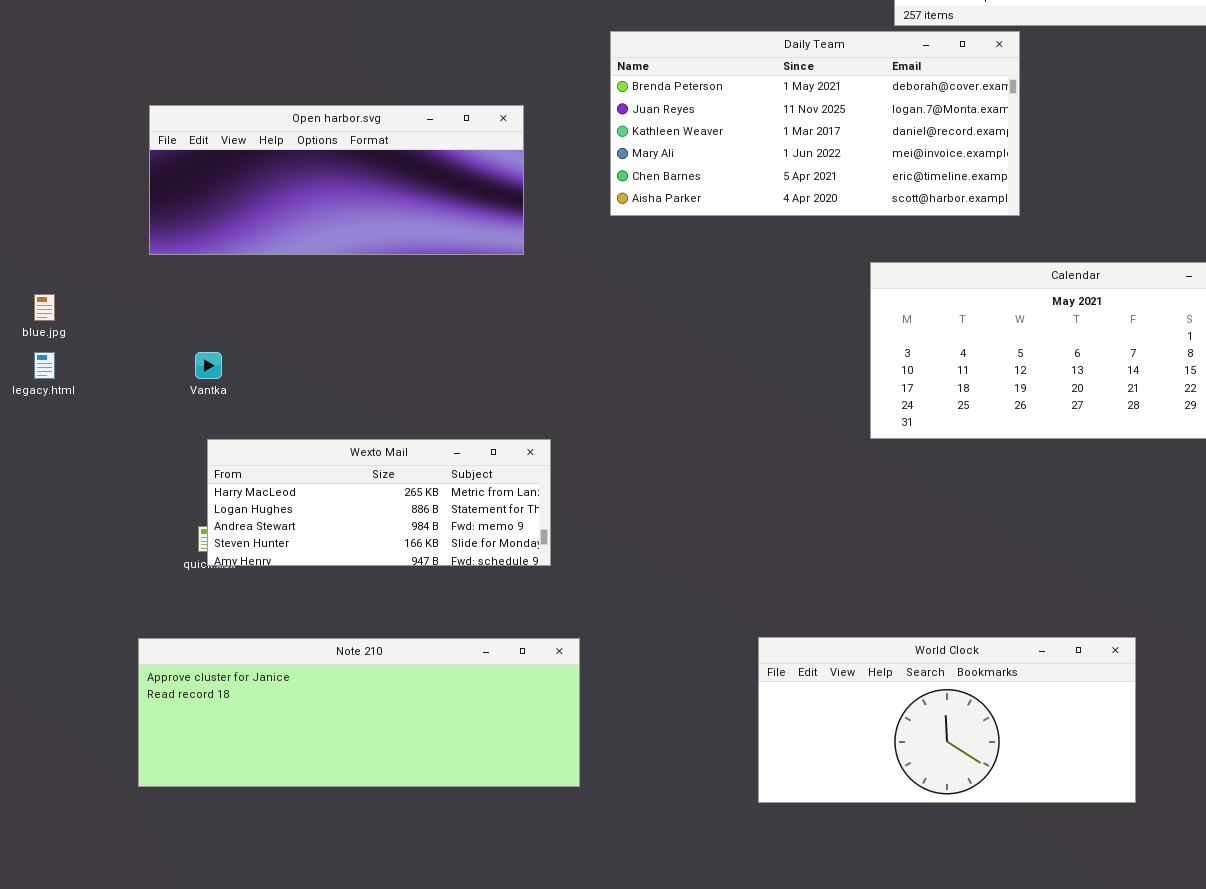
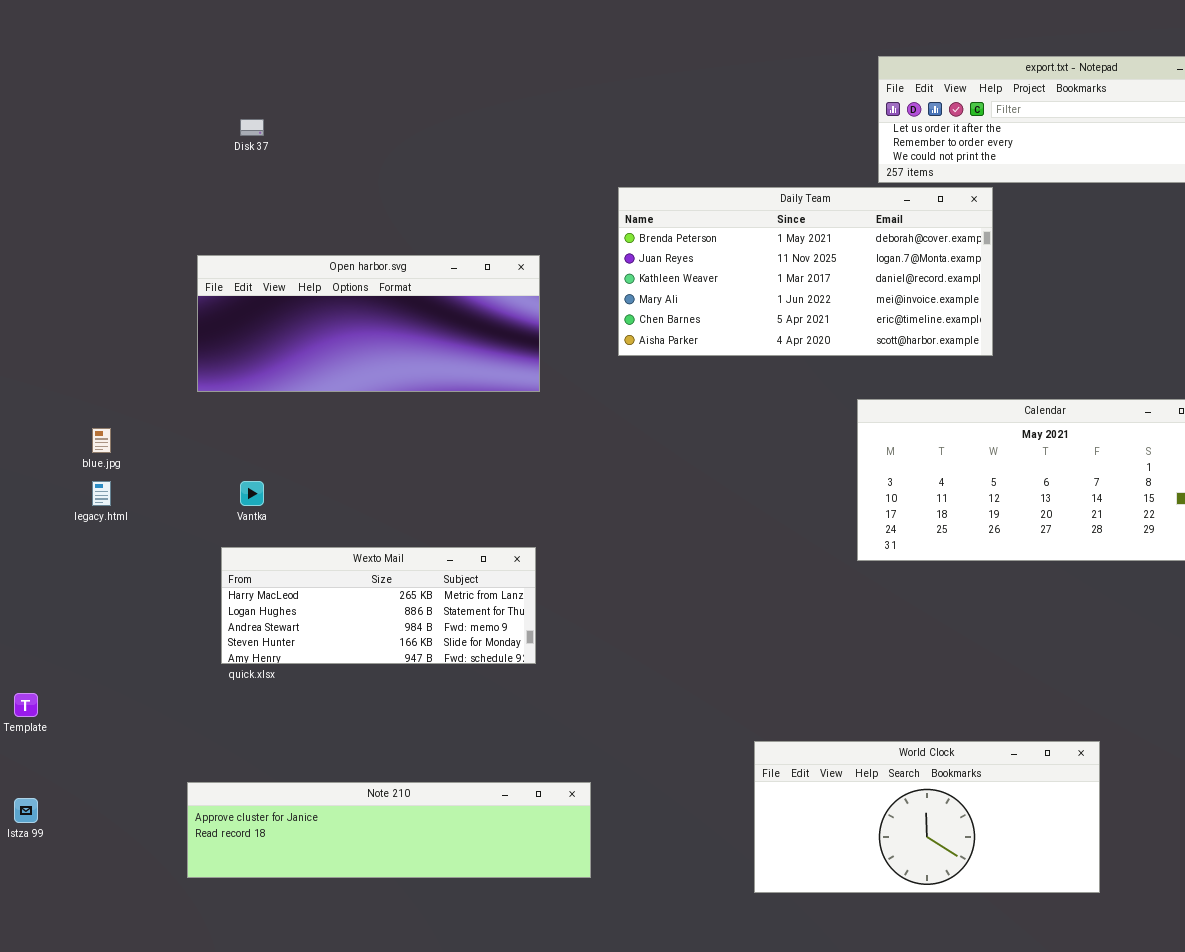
Wexto Mail: [207,439,551,566] -> [221,547,536,664], moved
Note 210: [138,638,580,787] -> [187,782,591,878], resized

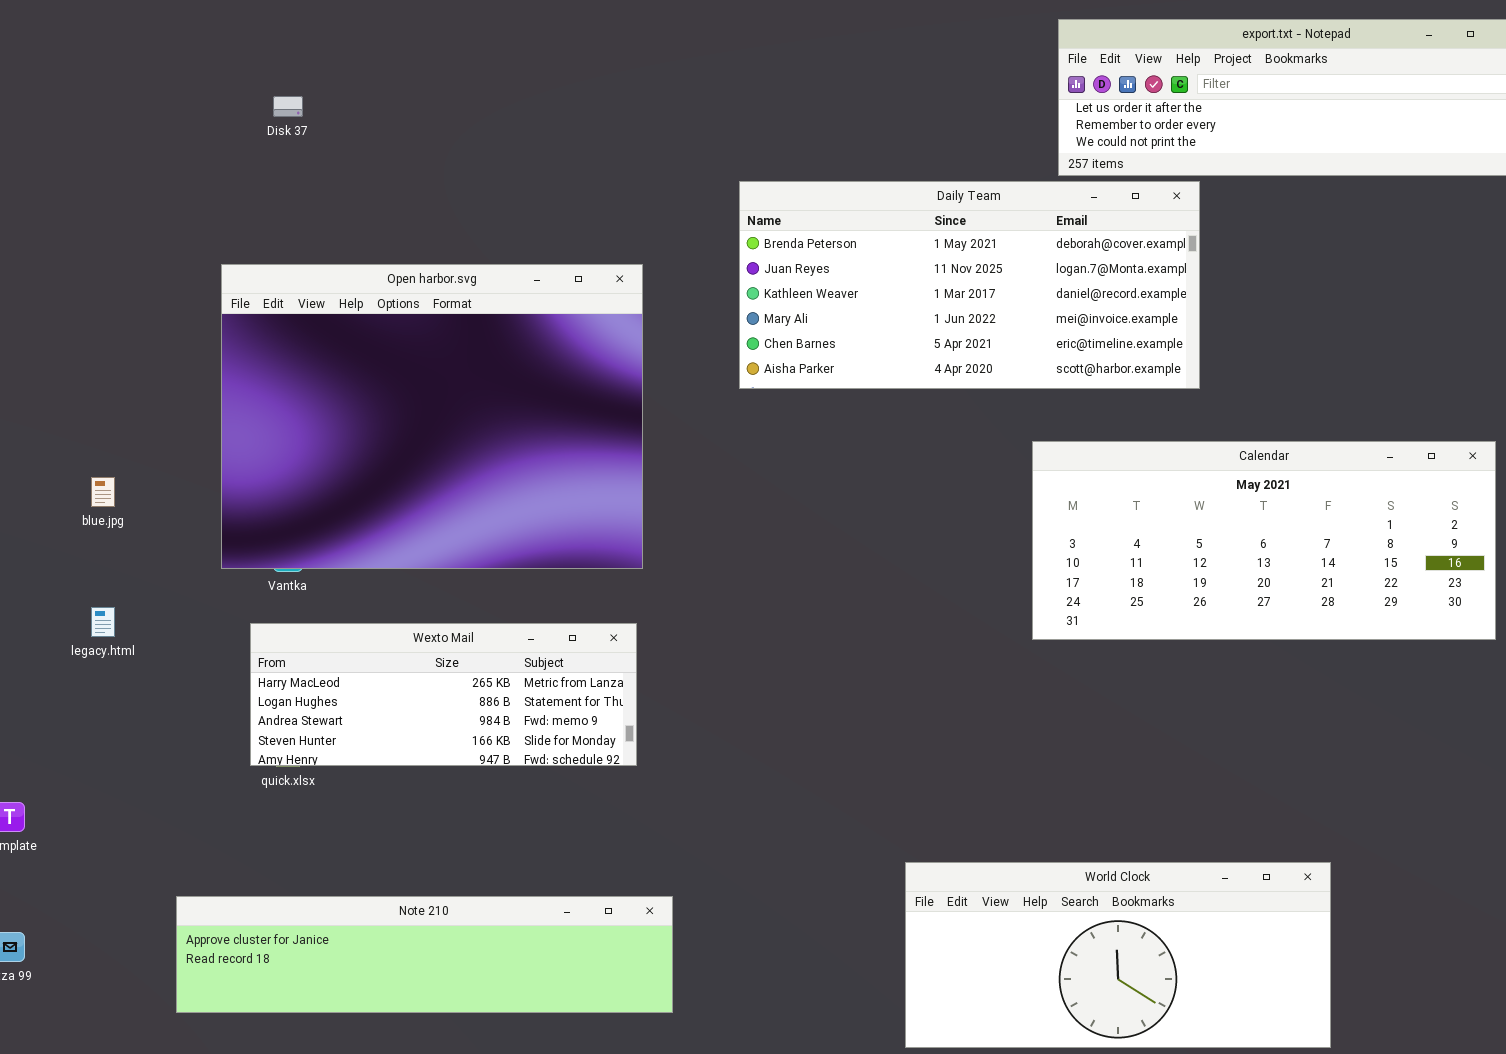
Open harbor.svg: [197,255,540,392] -> [221,264,643,569], resized
legacy.html: [92,481,111,506] -> [91,607,115,637], moved
Note 210: [187,782,591,878] -> [176,896,673,1013], moved

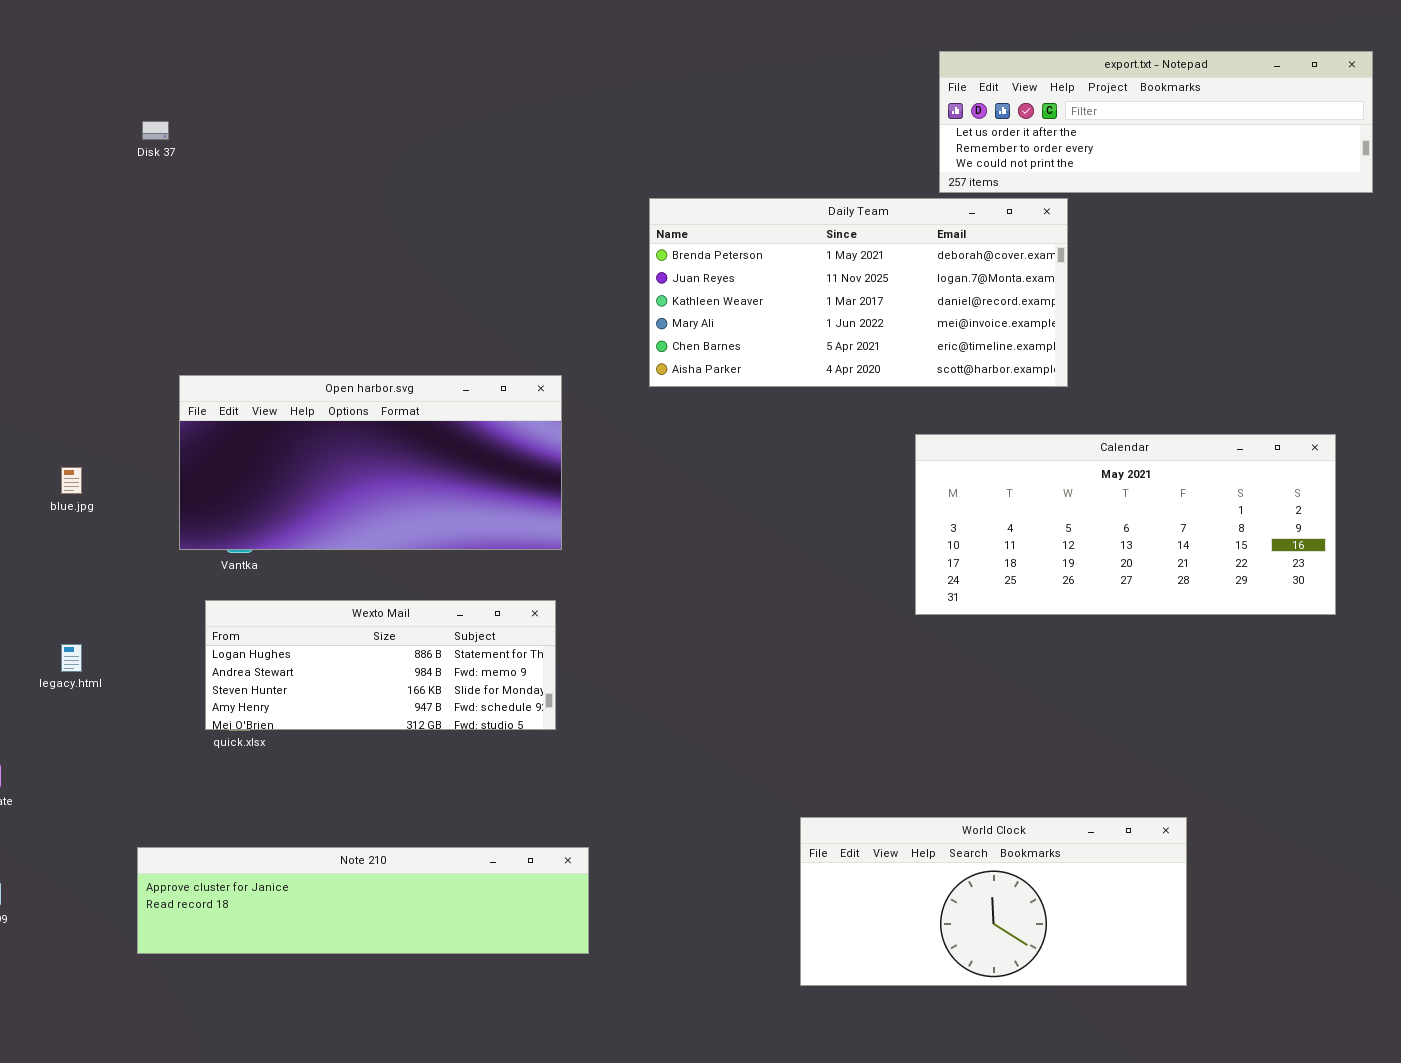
Disk 37: [273,96,303,117] -> [142,121,169,140], moved
Open harbor.svg: [221,264,643,569] -> [179,375,562,550], resized
legacy.html: [91,607,115,637] -> [61,644,82,672], moved
Wexto Mail: [250,623,637,766] -> [205,600,556,730], scrolled down 1 row

